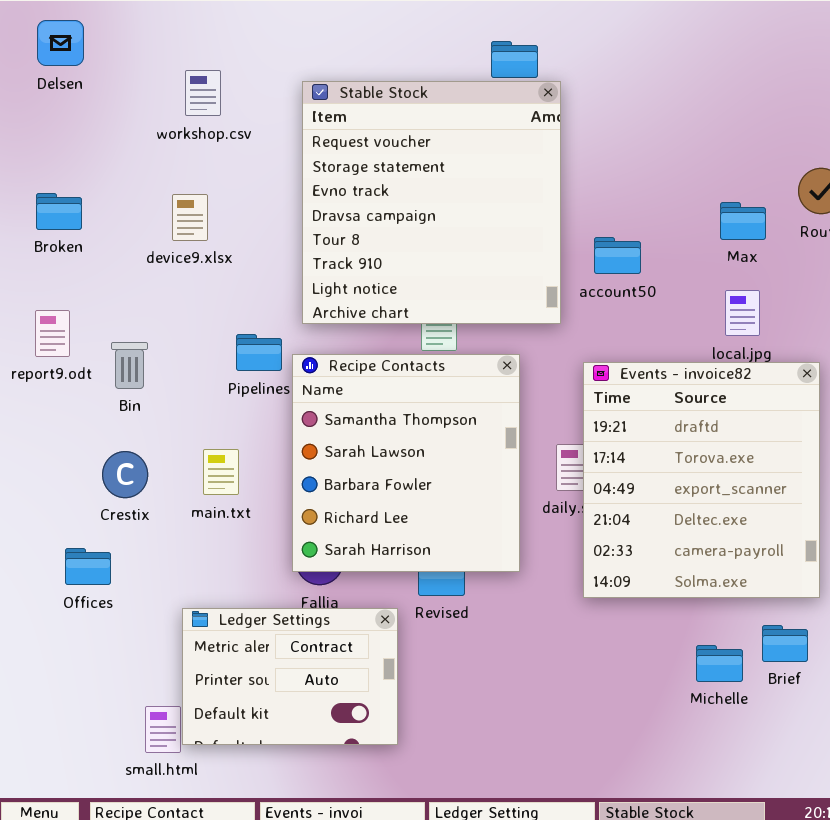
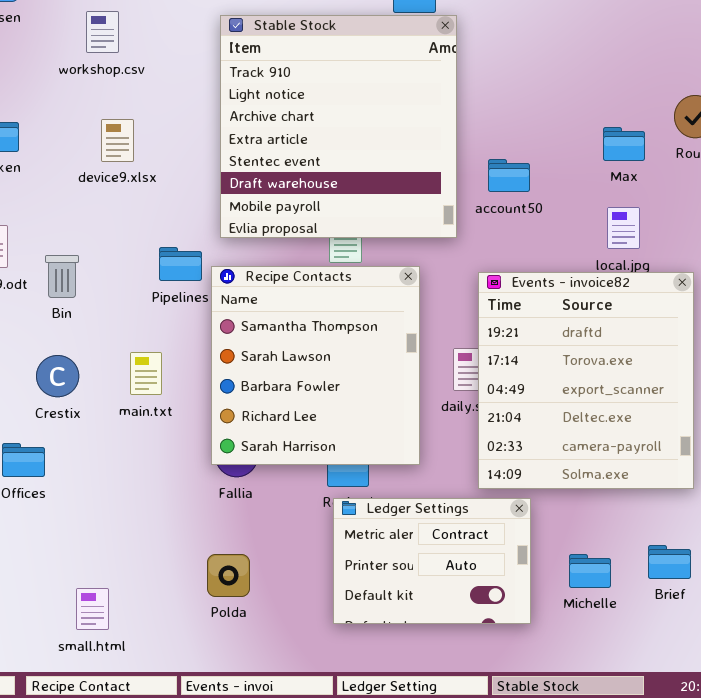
workshop.csv: [185,70,221,116] -> [86,11,119,53], moved
Stable Stock: [302,81,561,324] -> [220,15,457,238], scrolled down 5 rows
Ledger Settings: [182,608,398,745] -> [333,498,531,624], moved
Brief: [762,625,808,662] -> [648,545,691,579], moved
Michelle: [696,645,743,682] -> [569,554,611,588], moved

